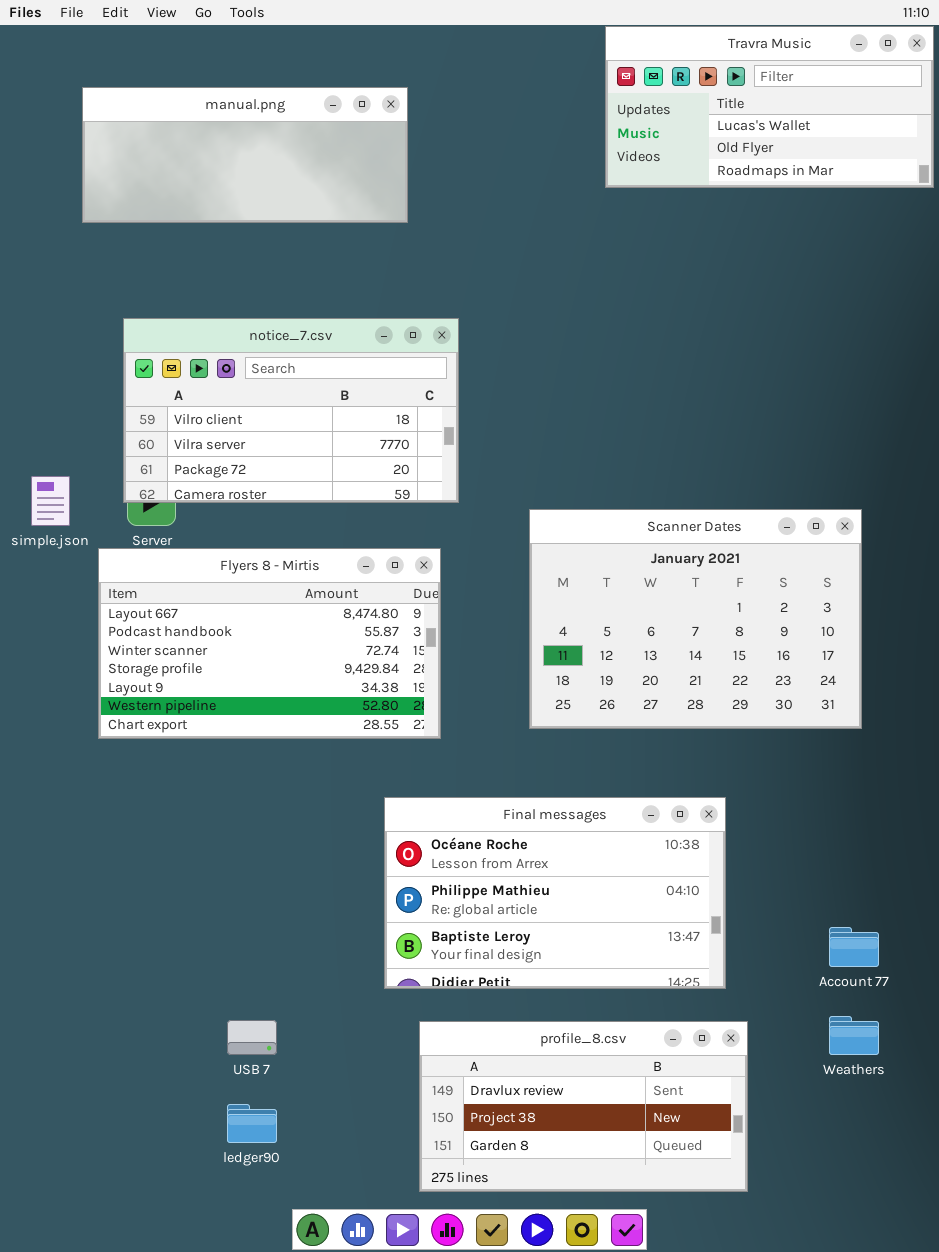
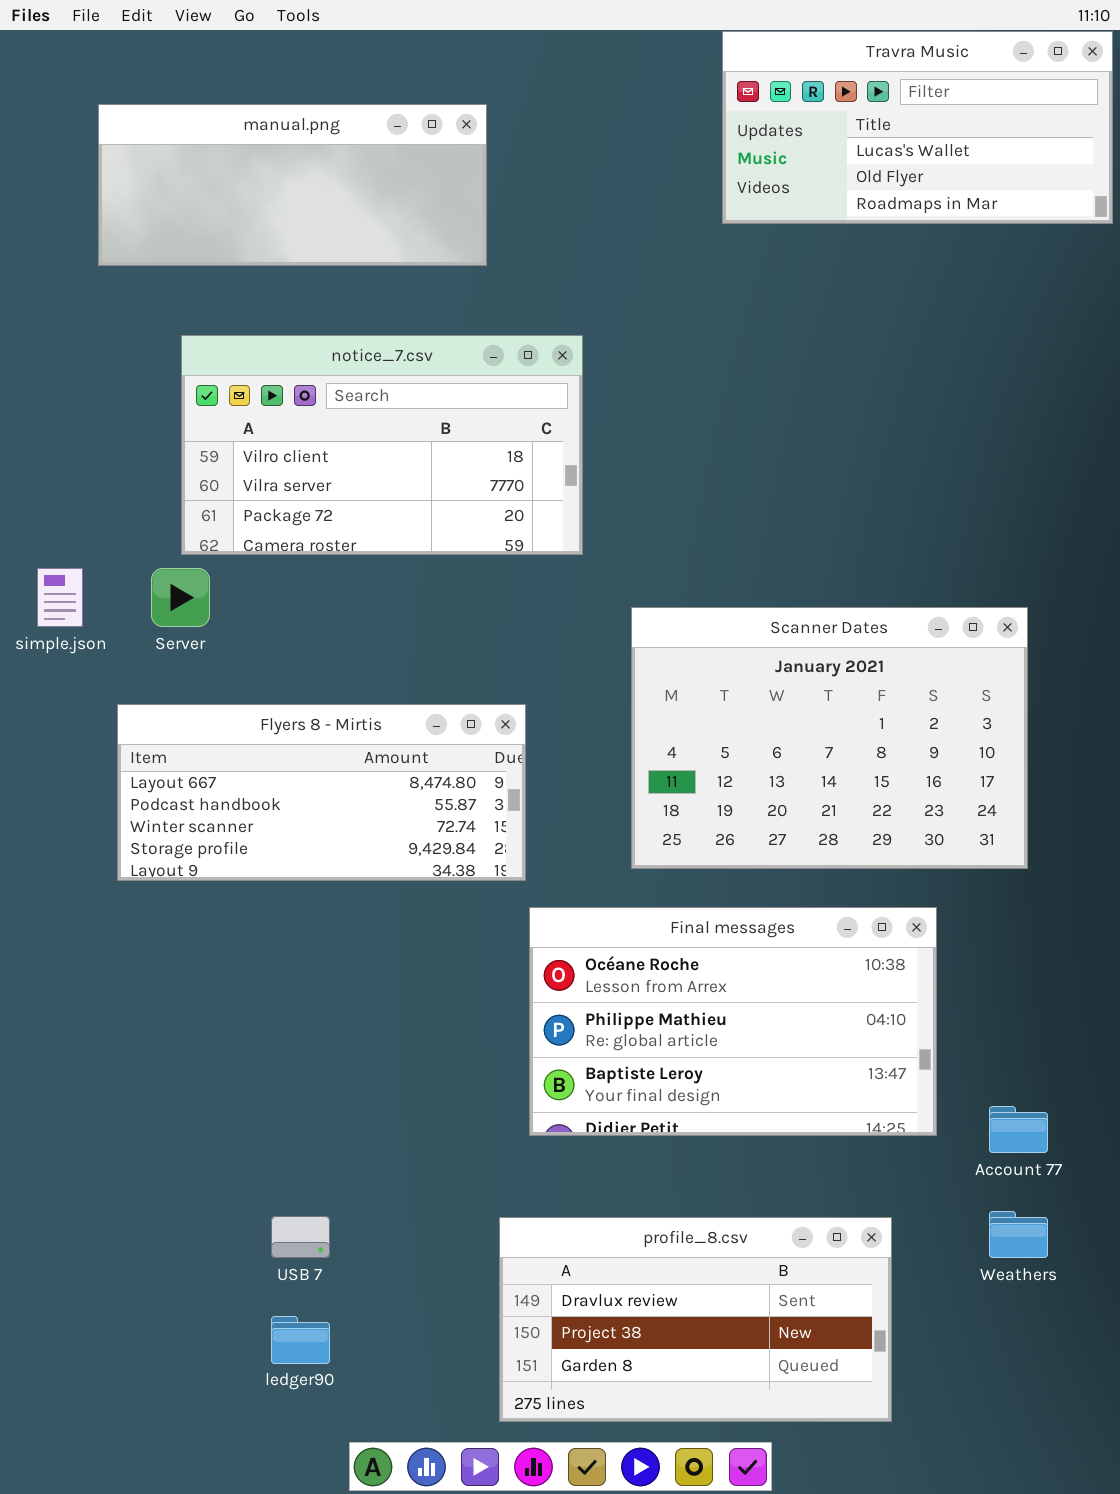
notice_7.csv: [123,318,459,503] -> [181,335,583,555], moved
Flyers 8 - Mirtis: [98,548,441,739] -> [117,704,526,881], resized
Final messages: [384,797,726,989] -> [529,907,937,1136], moved

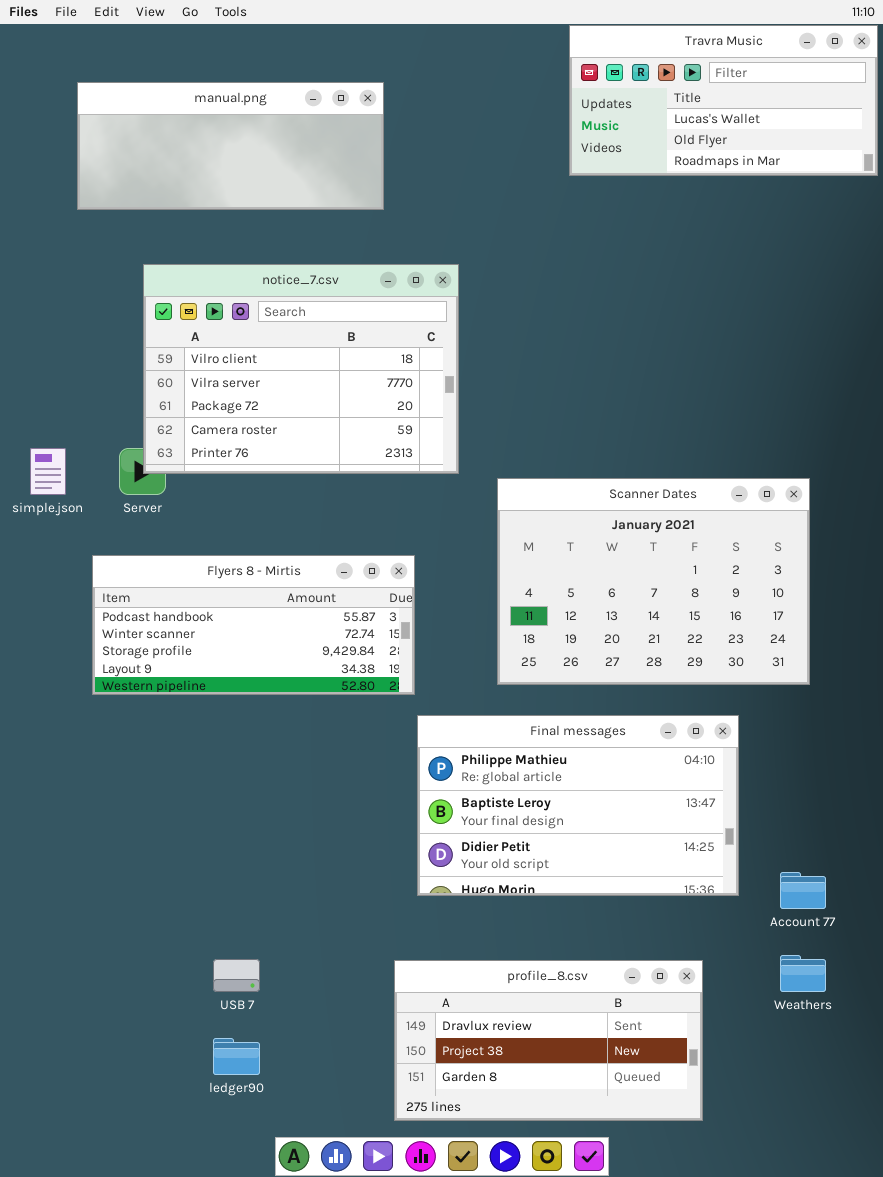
notice_7.csv: [181,335,583,555] -> [143,264,459,474], resized
Flyers 8 - Mirtis: [117,704,526,881] -> [92,555,415,695], scrolled down 1 row
Final messages: [529,907,937,1136] -> [417,715,739,896], scrolled down 1 row

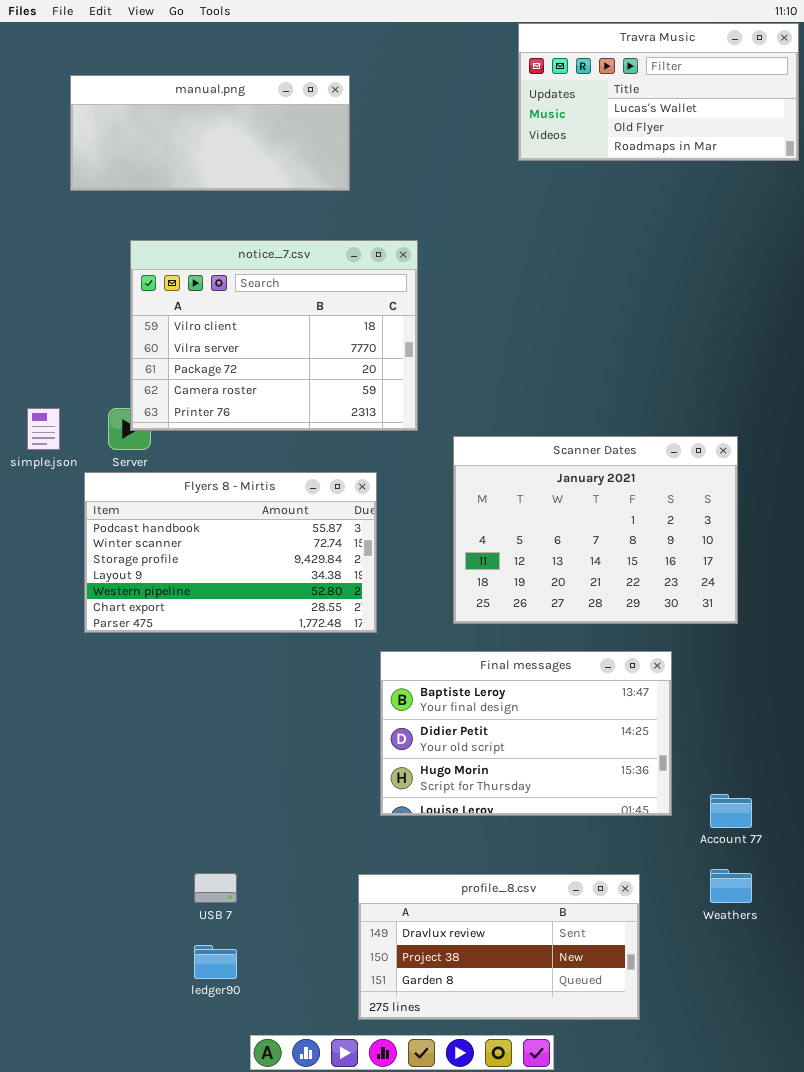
Flyers 8 - Mirtis: [92,555,415,695] -> [84,472,377,633], resized
Final messages: [417,715,739,896] -> [380,651,672,816], scrolled down 1 row

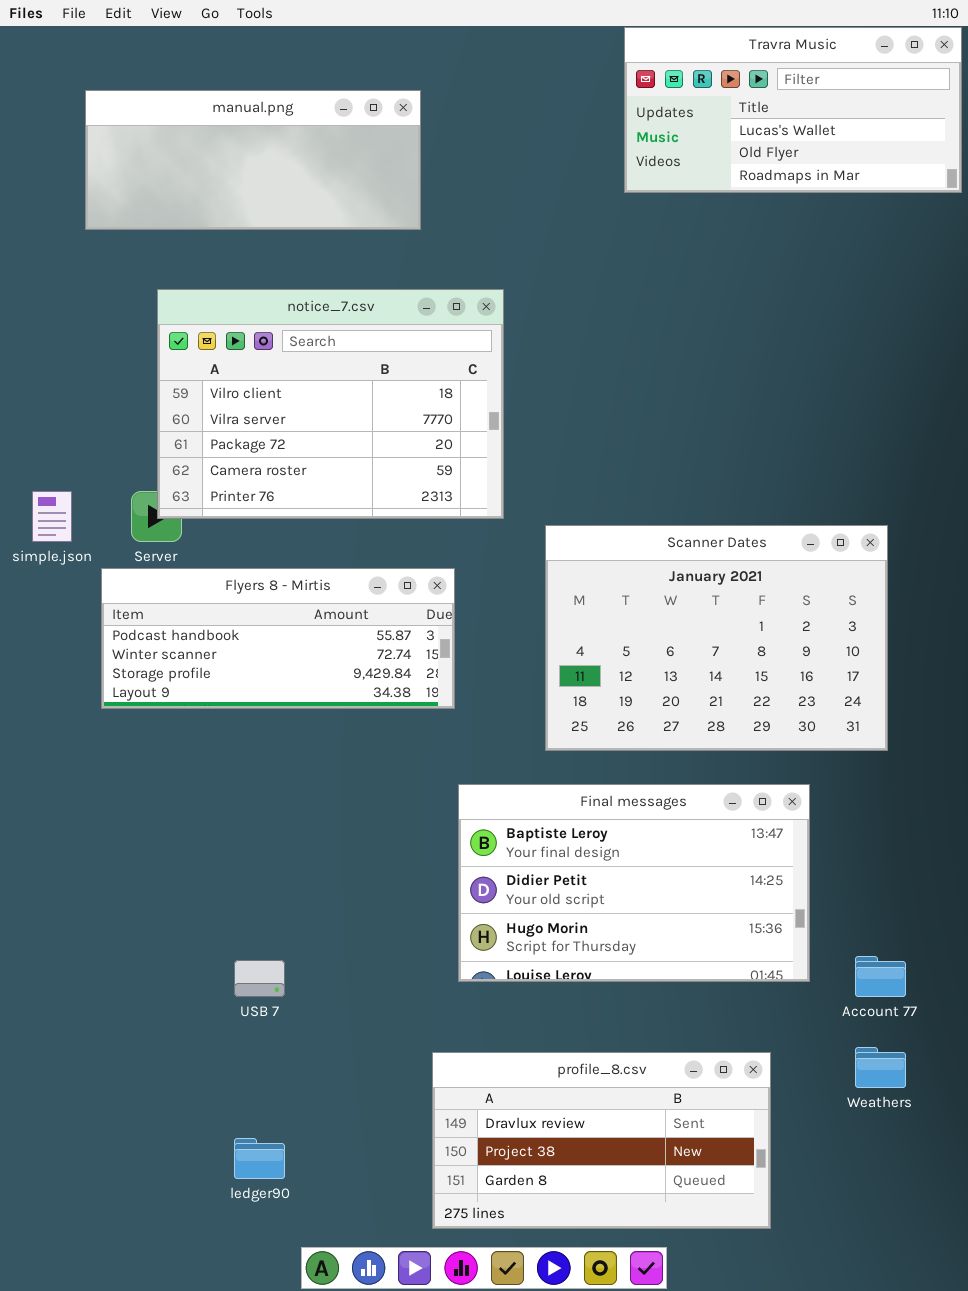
Flyers 8 - Mirtis: [84,472,377,633] -> [101,568,455,709], resized
USB 7: [194,873,237,903] -> [234,960,285,997], moved

